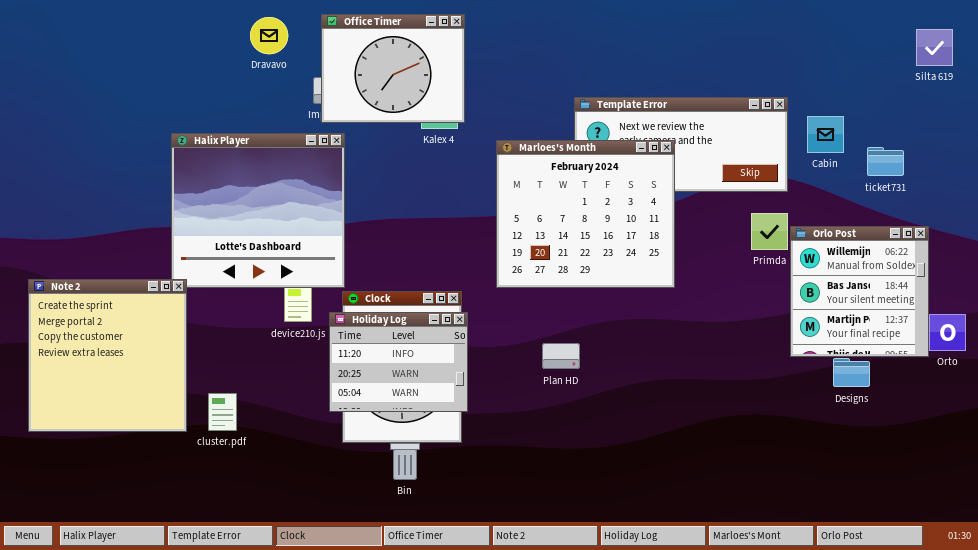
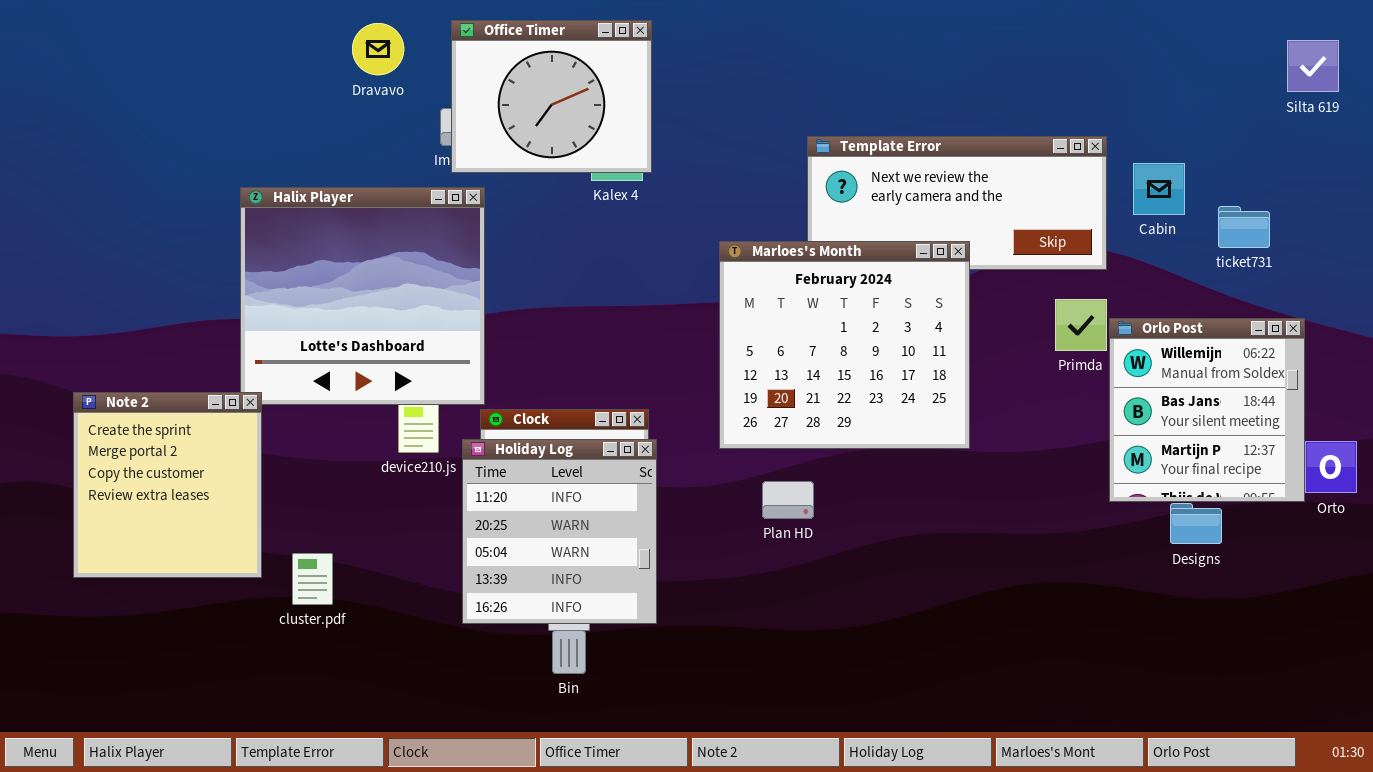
Marloes's Month: [496,140,675,288] -> [719,241,970,449], moved
Note 2: [28,279,187,432] -> [73,392,262,578], resized
Holiday Log: [329,312,468,412] -> [462,439,657,624], resized

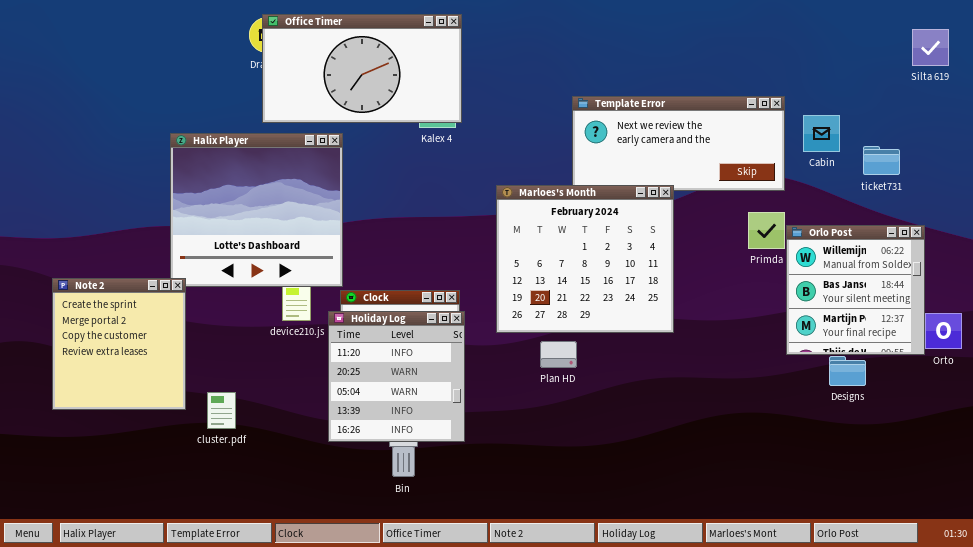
Office Timer: [451,20,652,173] -> [262,14,462,123], resized
Marloes's Month: [719,241,970,449] -> [496,185,674,333], moved

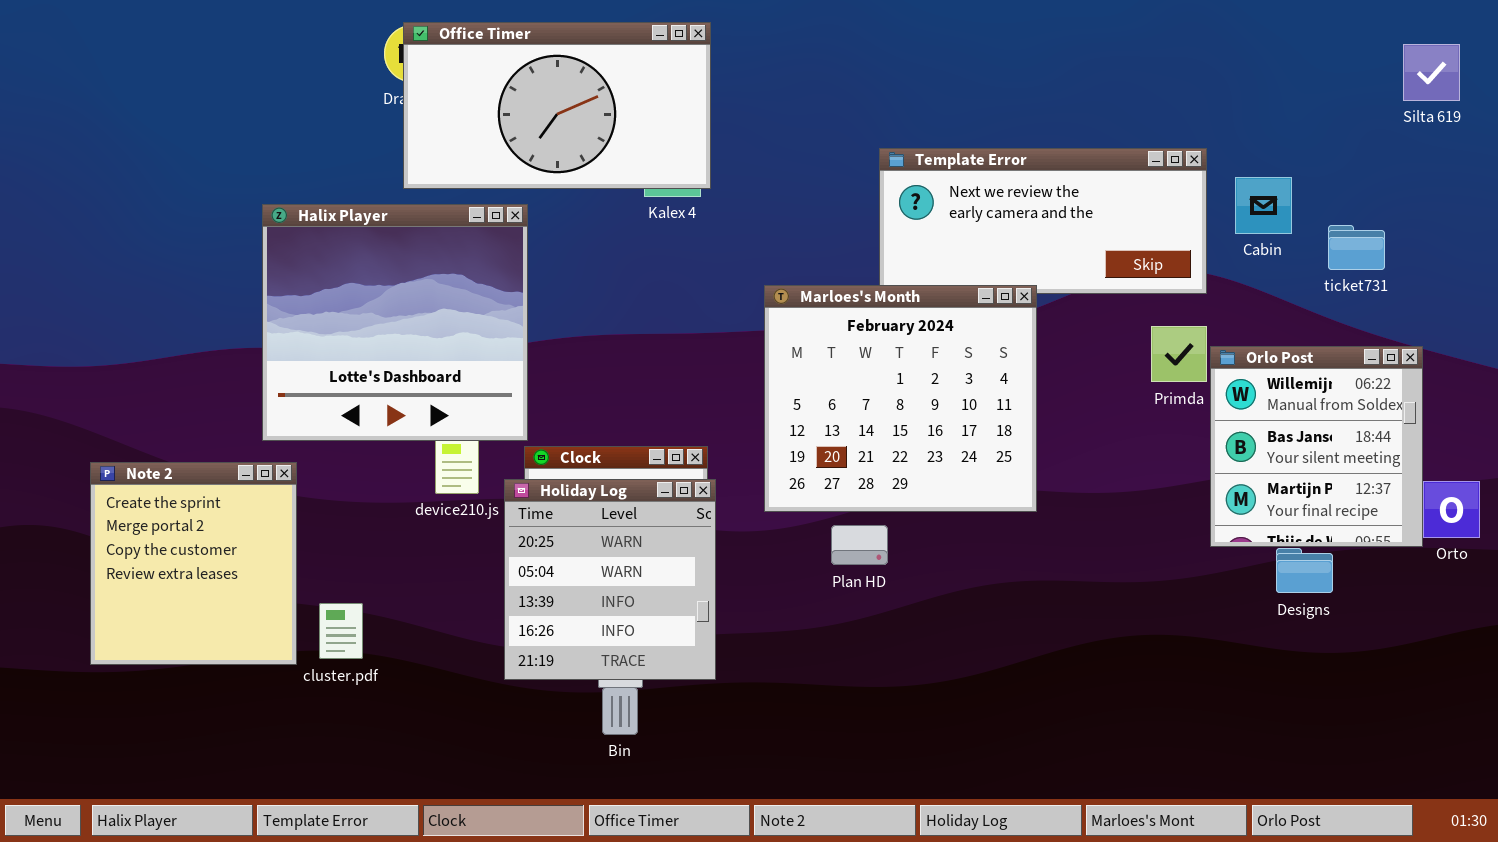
Note 2: [52,278,186,410] -> [90,462,297,665], moved
Holiday Log: [328,311,465,442] -> [504,479,716,680], scrolled down 1 row

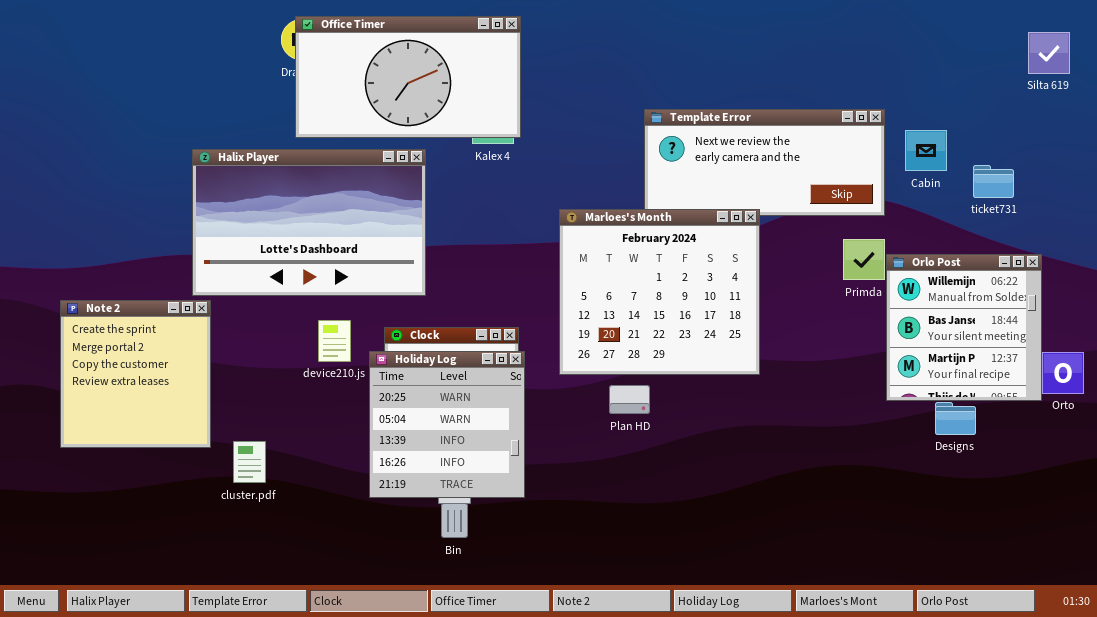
Halix Player: [262,204,528,441] -> [192,149,426,296], resized
Note 2: [90,462,297,665] -> [60,300,211,448], moved

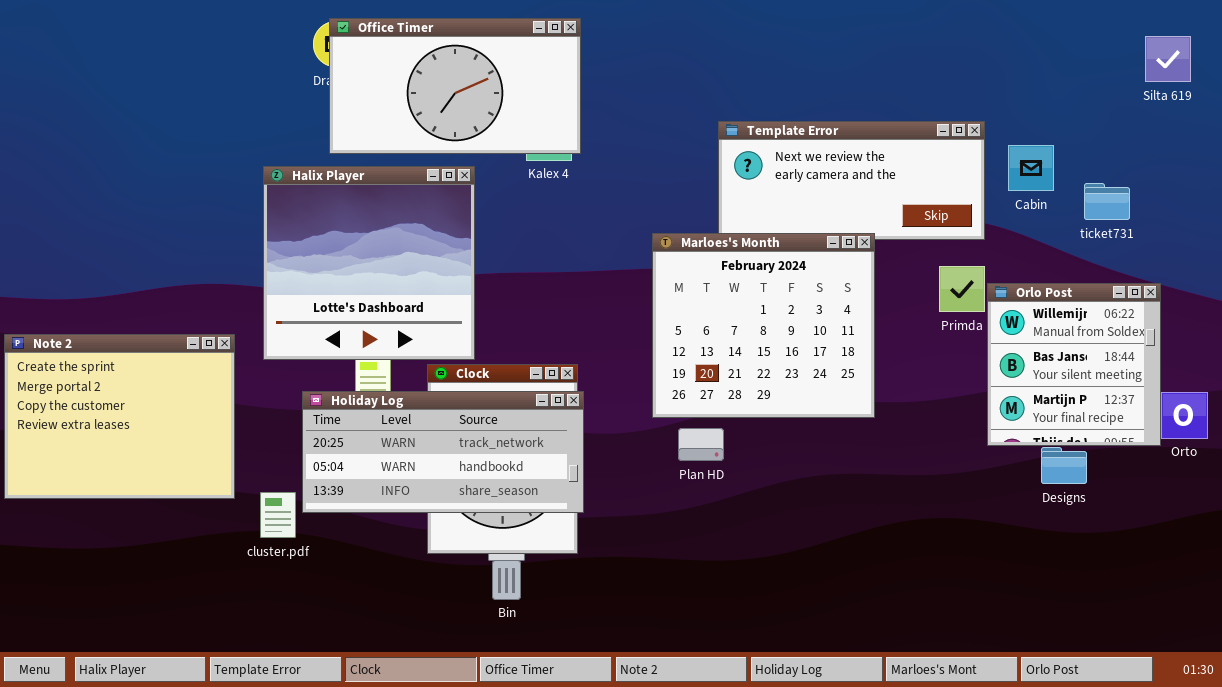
Halix Player: [192,149,426,296] -> [263,166,475,360], resized
Marloes's Month: [559,209,760,375] -> [652,233,875,418], moved
Note 2: [60,300,211,448] -> [4,334,235,499], resized
Holiday Log: [369,351,525,498] -> [302,391,584,513], resized

